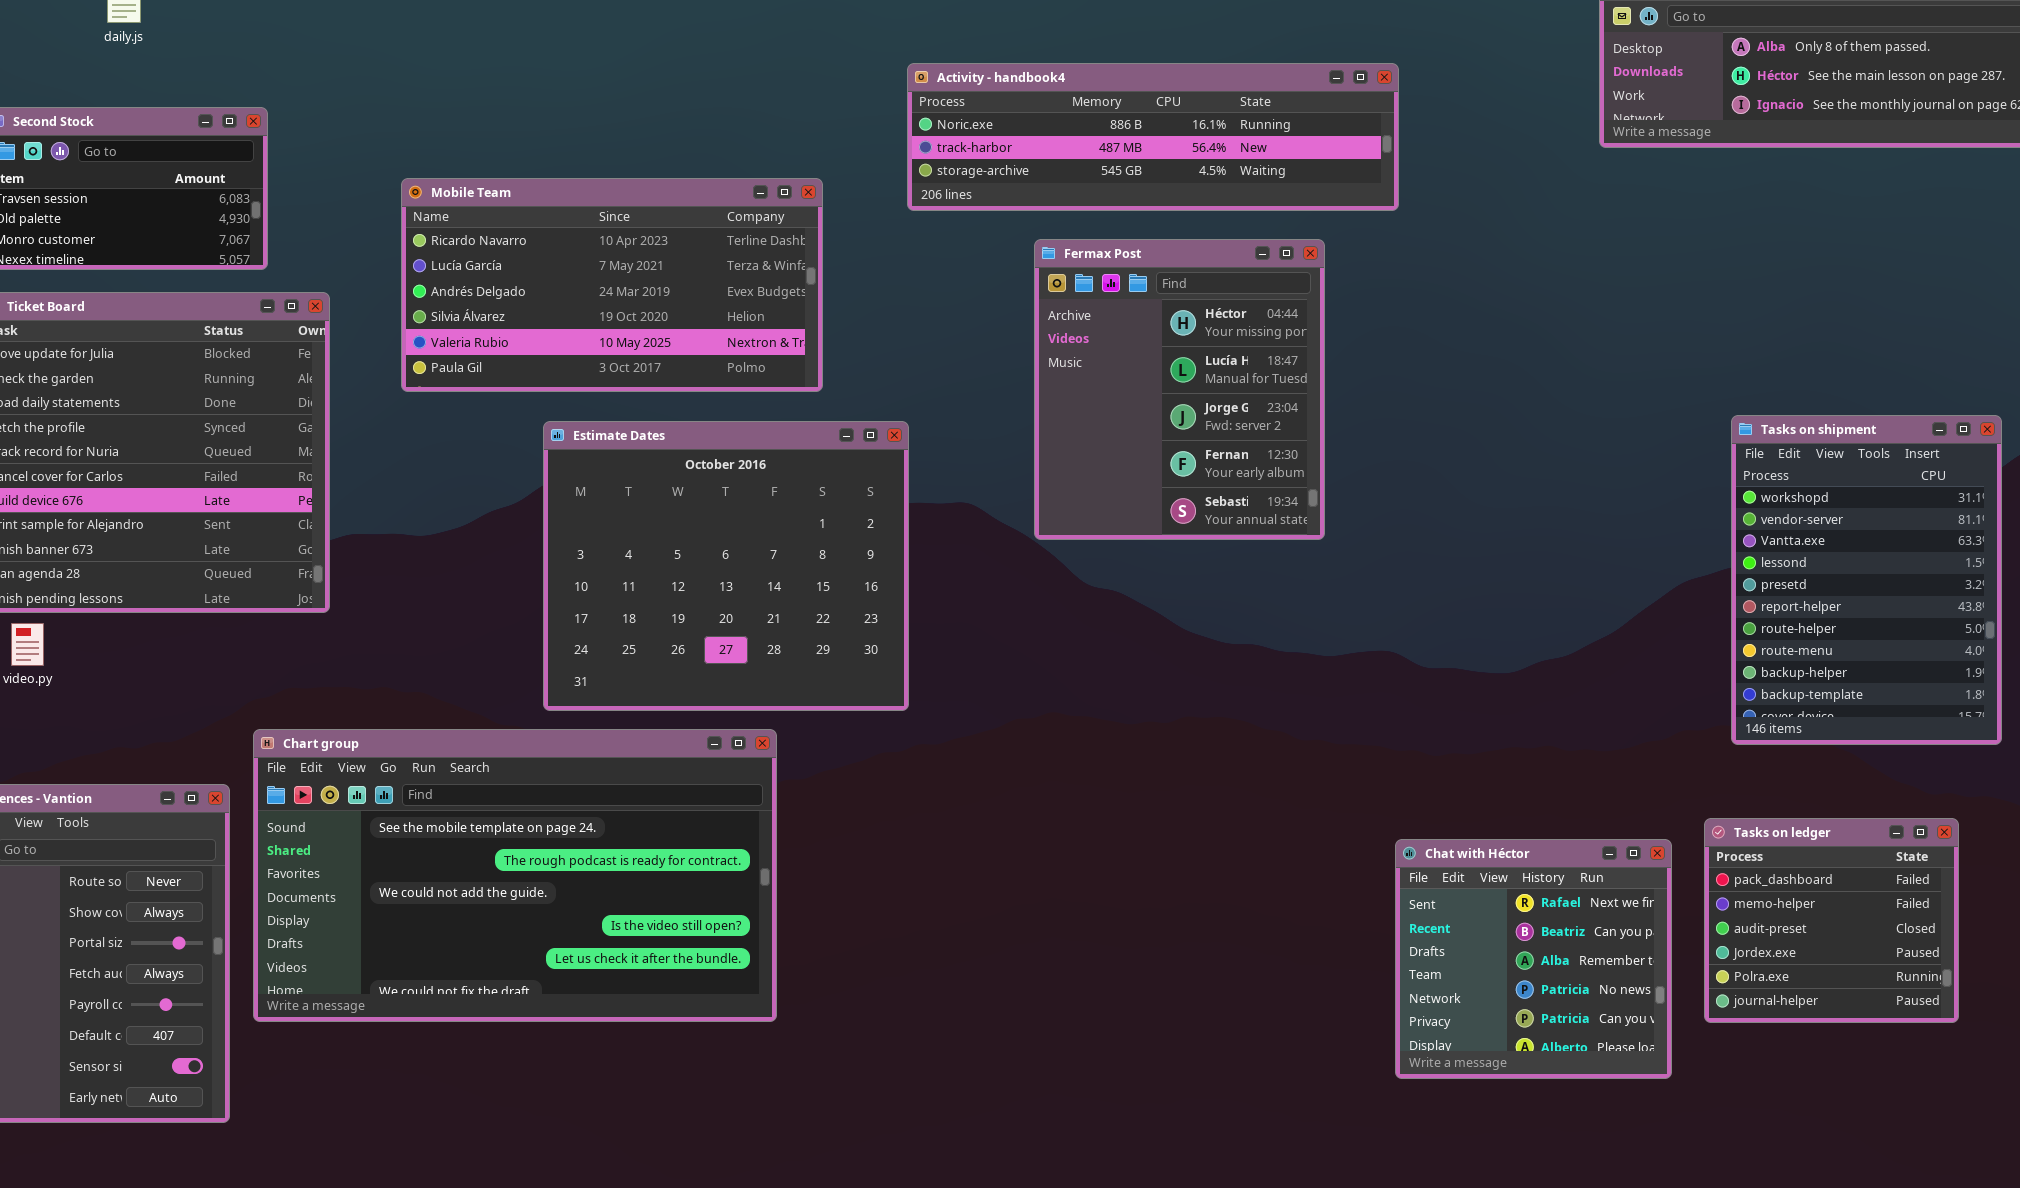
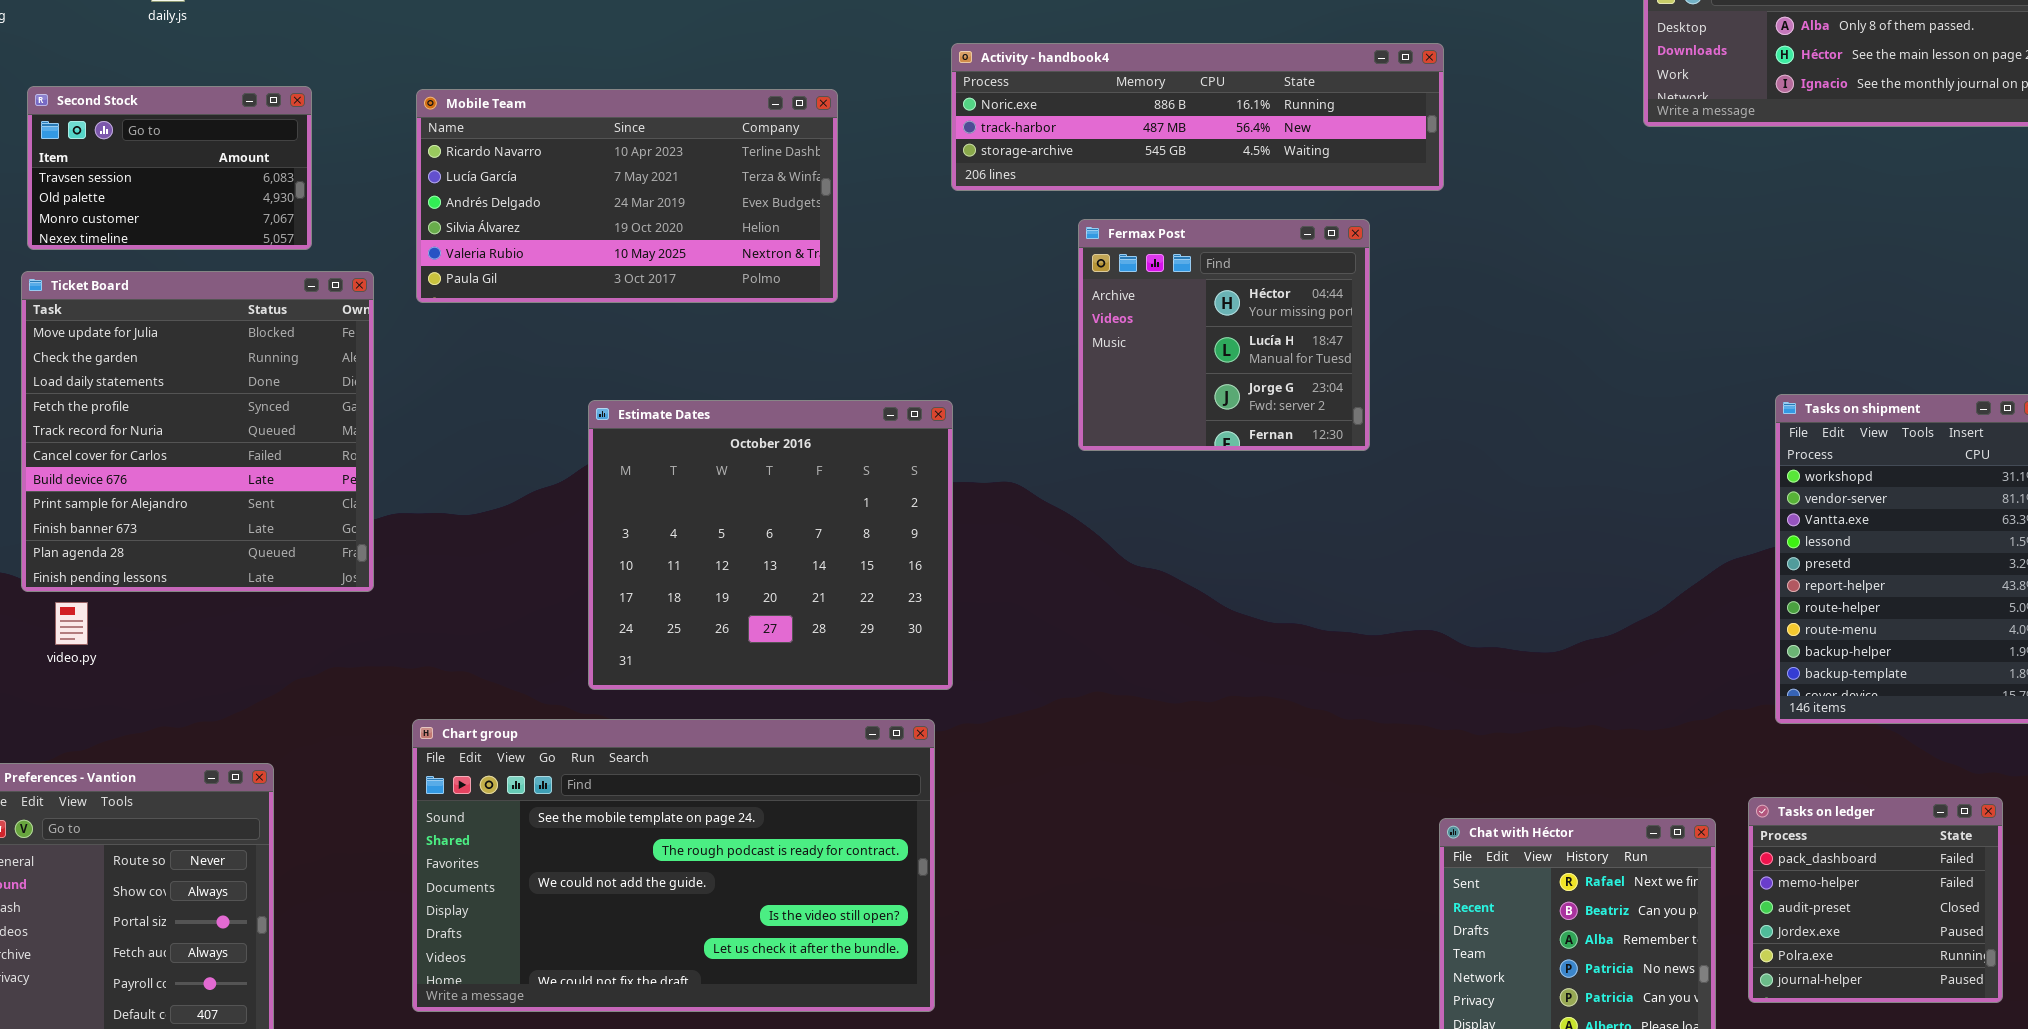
Mobile Team: [401,178,823,392] -> [416,89,838,303], moved
Fermax Post: [1034,239,1325,540] -> [1078,219,1370,451], resized
Chart group: [253,729,777,1022] -> [412,719,935,1012], moved

